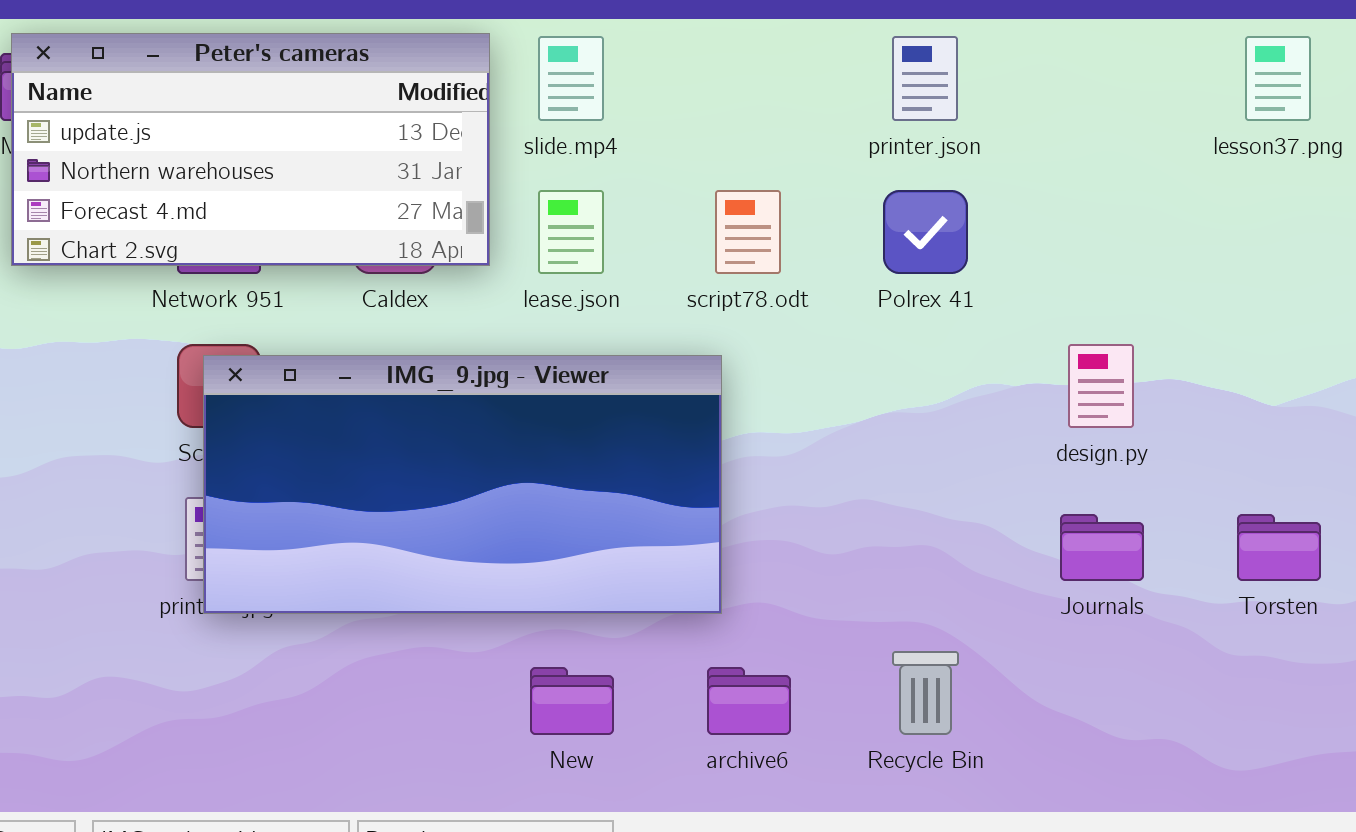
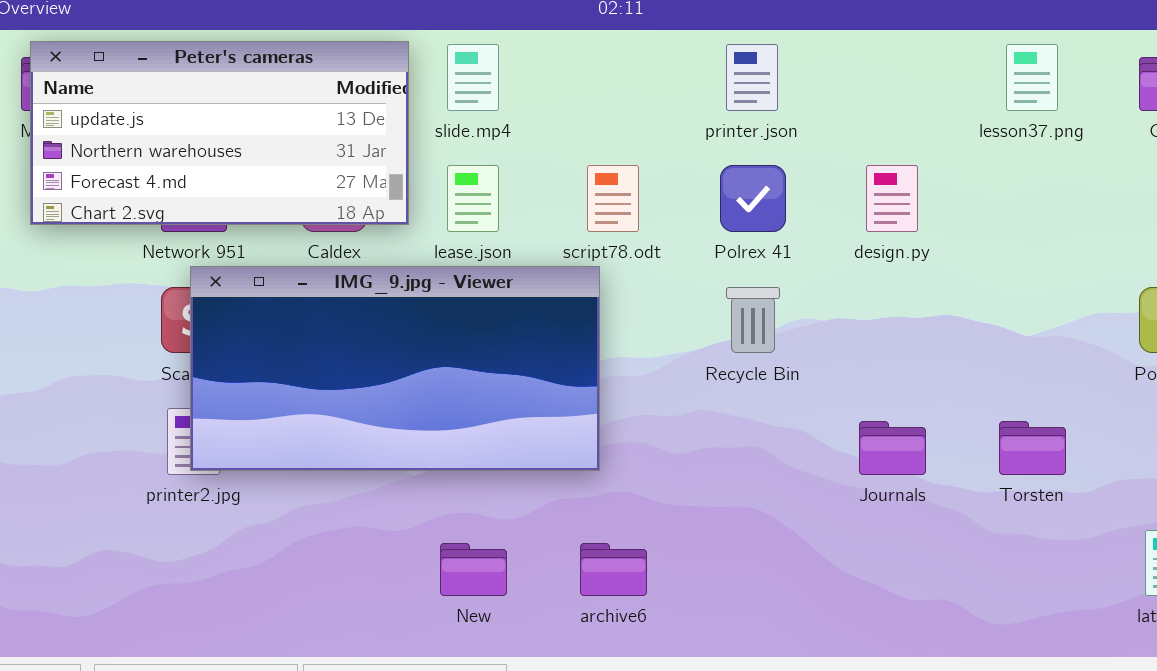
design.py: [1068,344,1134,428] -> [866,165,918,232], moved
IMG_9.jpg - Viewer: [203,355,722,614] -> [190,266,600,471], moved
Recycle Bin: [892,651,959,735] -> [726,287,780,353], moved

